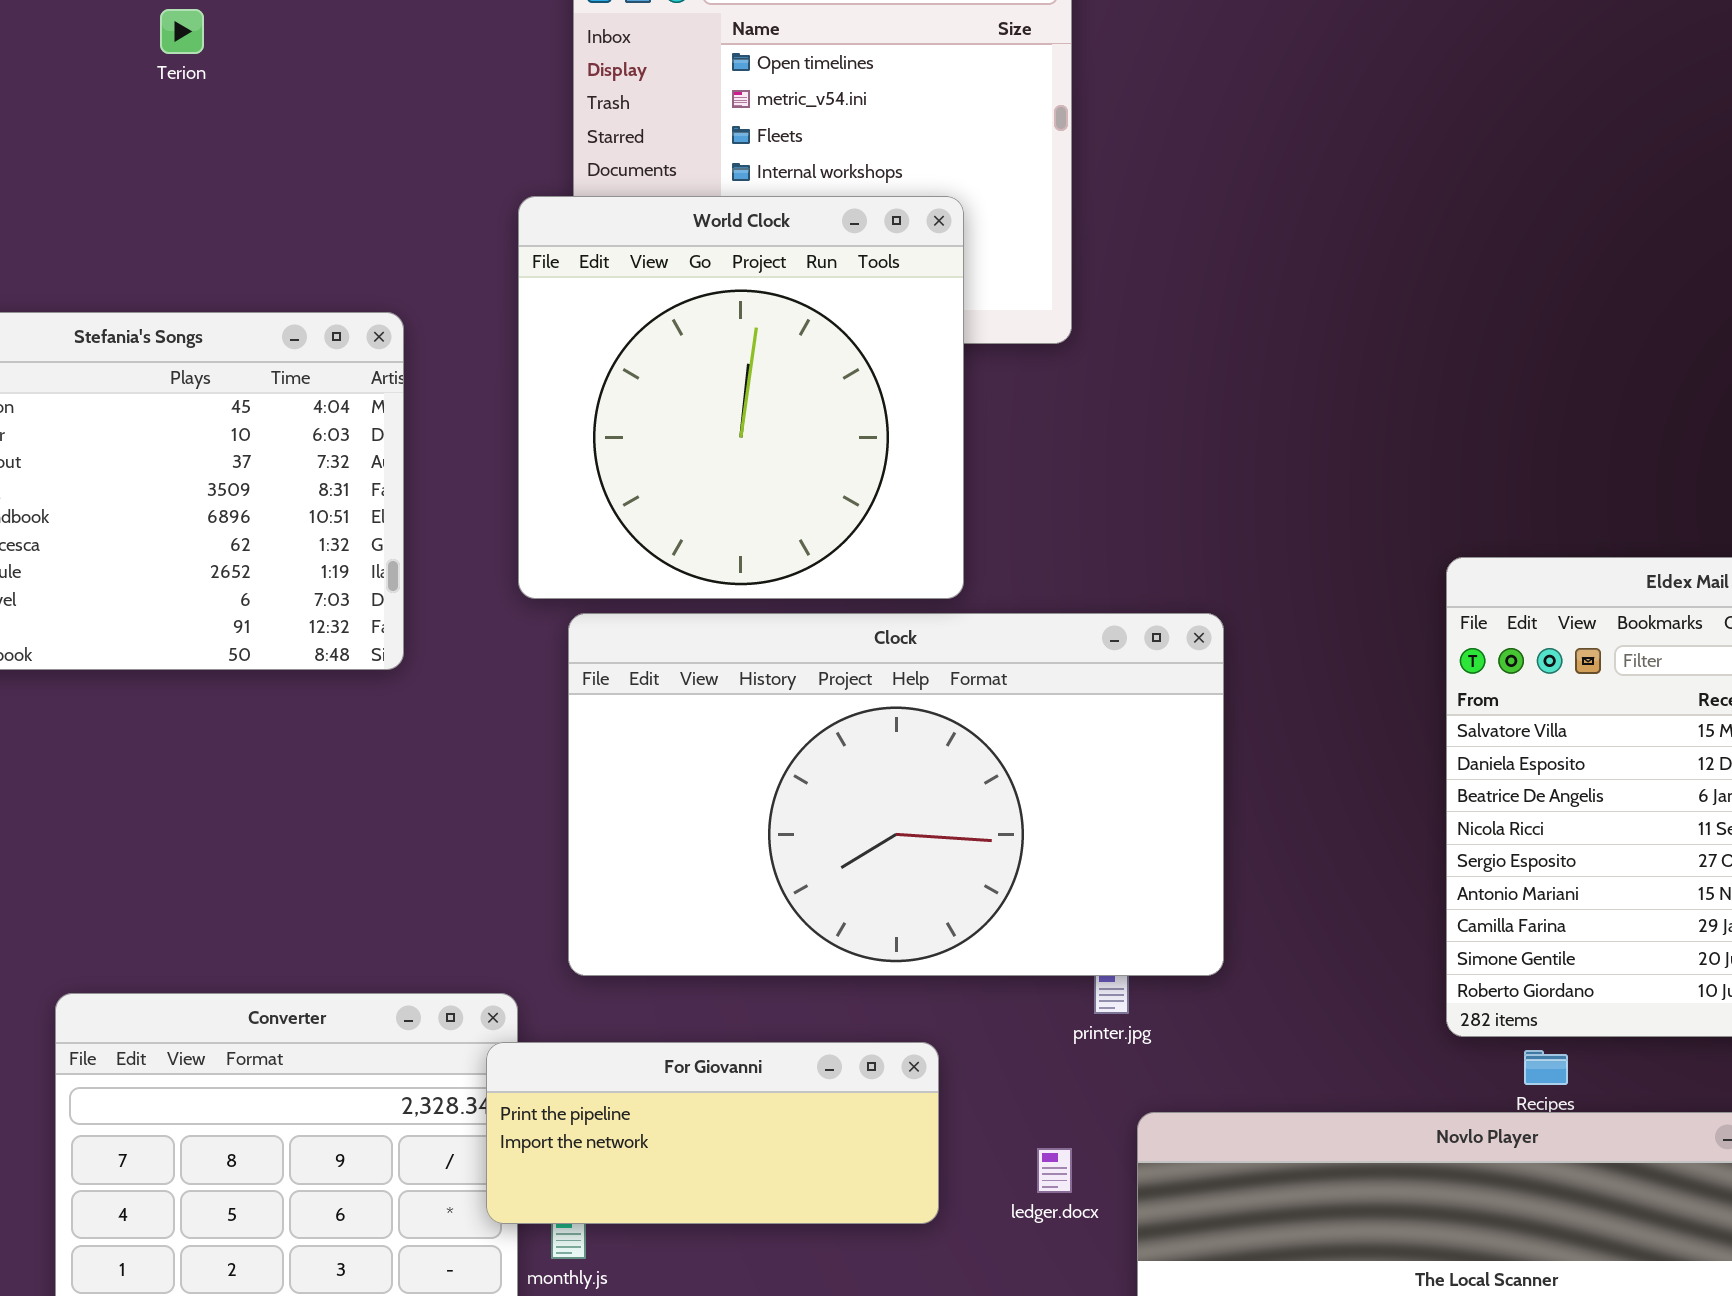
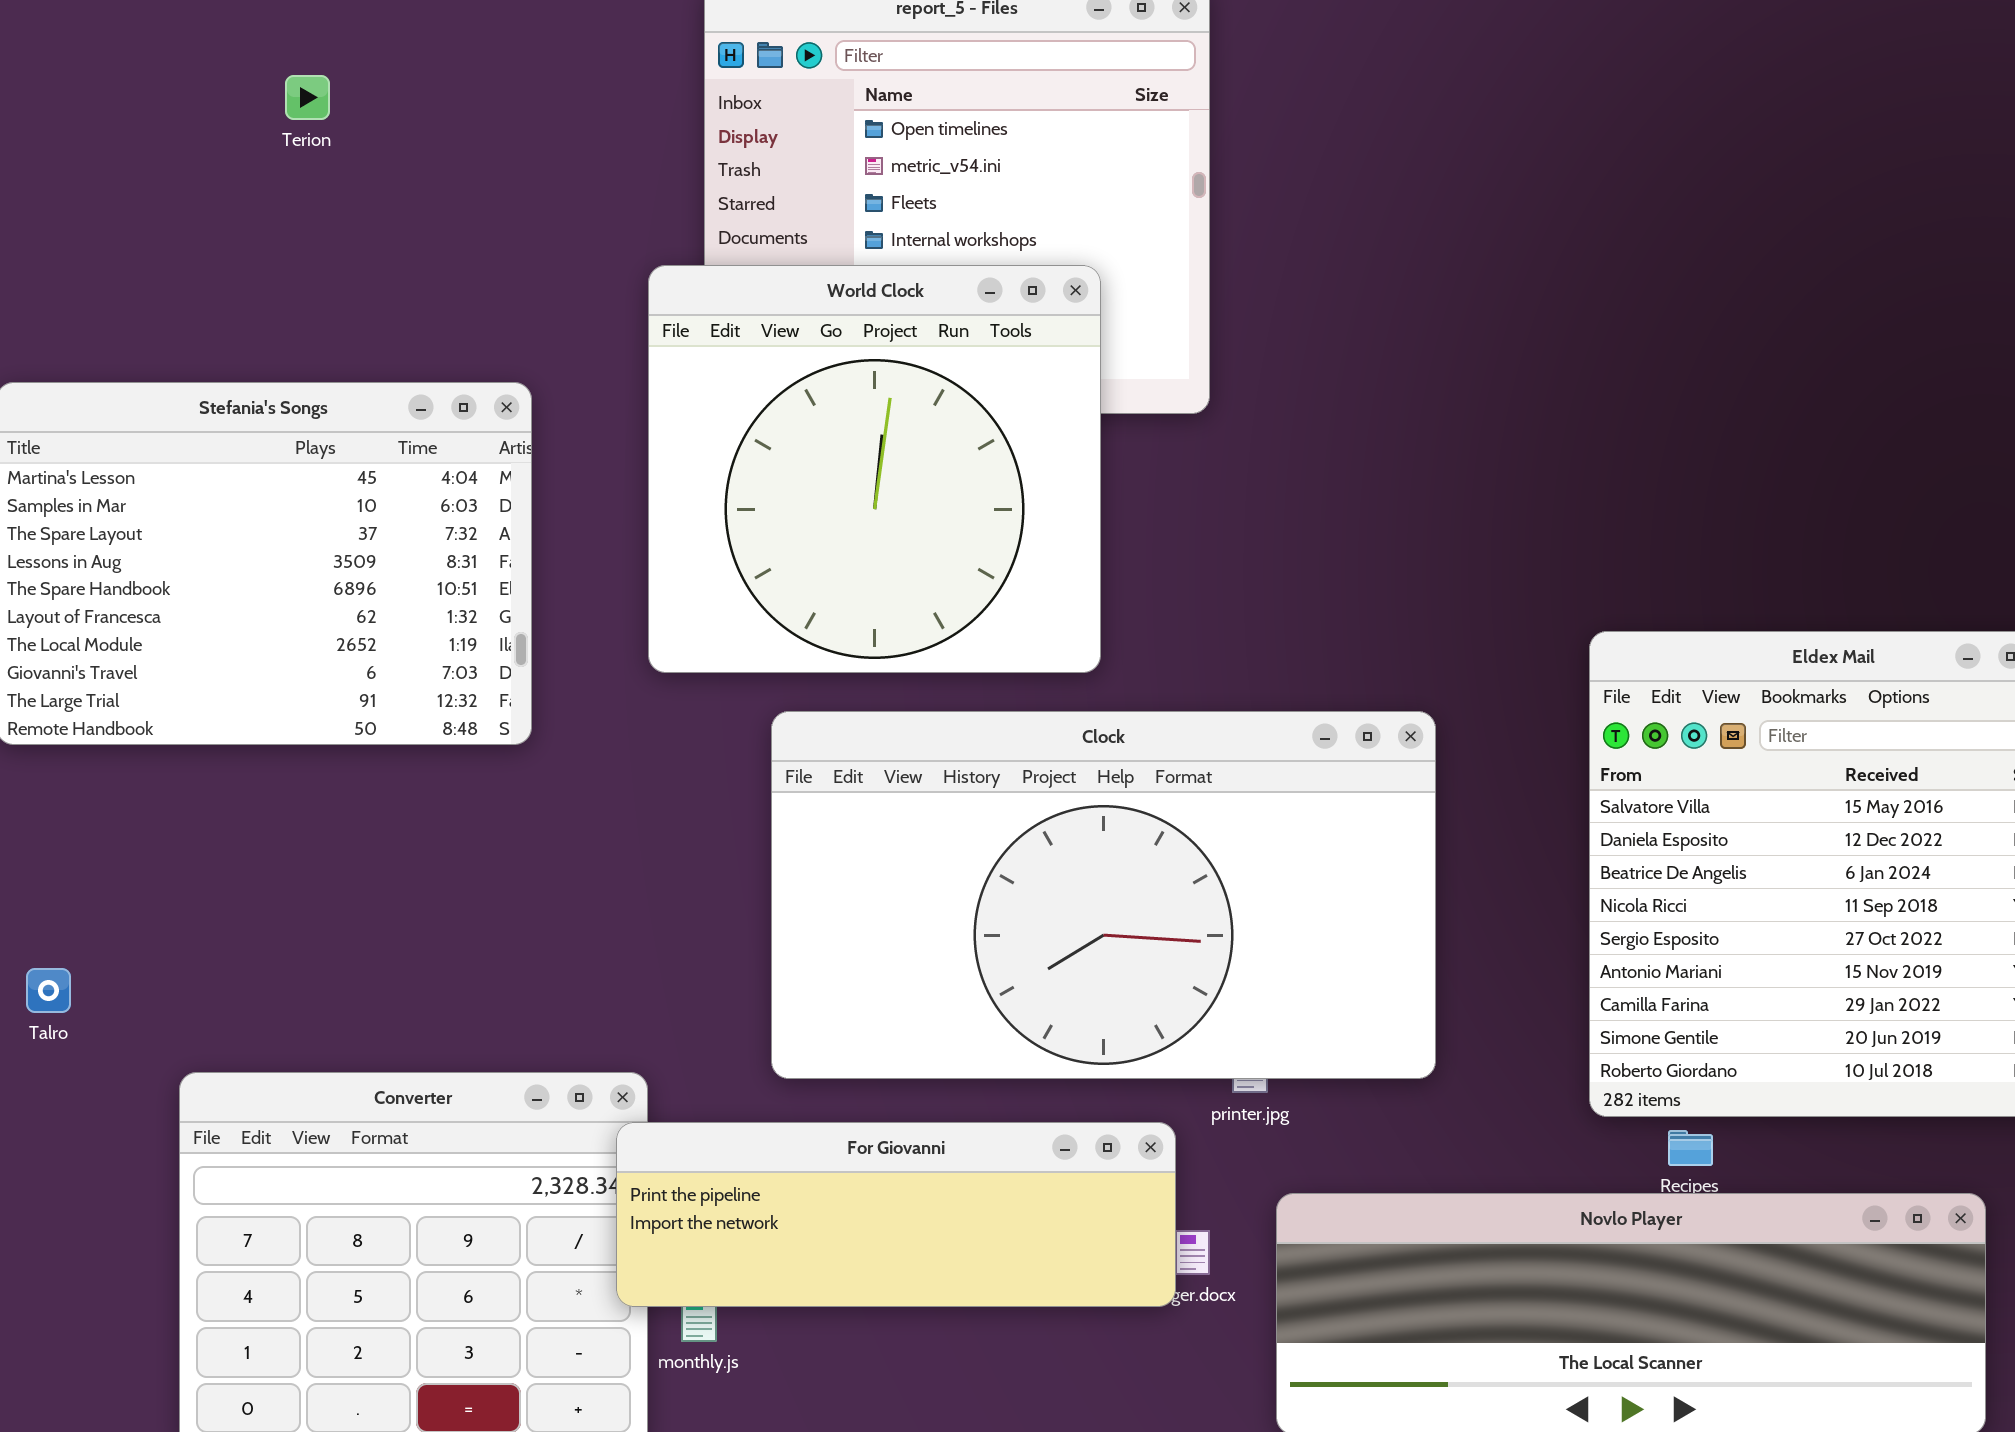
Clock: [568,613,1224,976] -> [771,711,1436,1079], moved
For Giovanni: [486,1042,939,1224] -> [616,1122,1176,1307], resized

